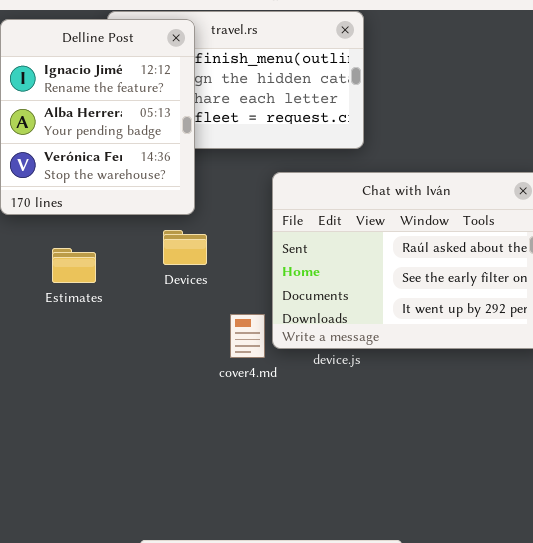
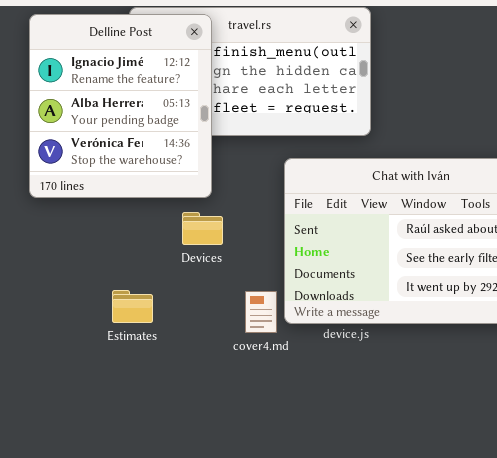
Estimates: [52,248,96,283] -> [112,290,153,323], moved

